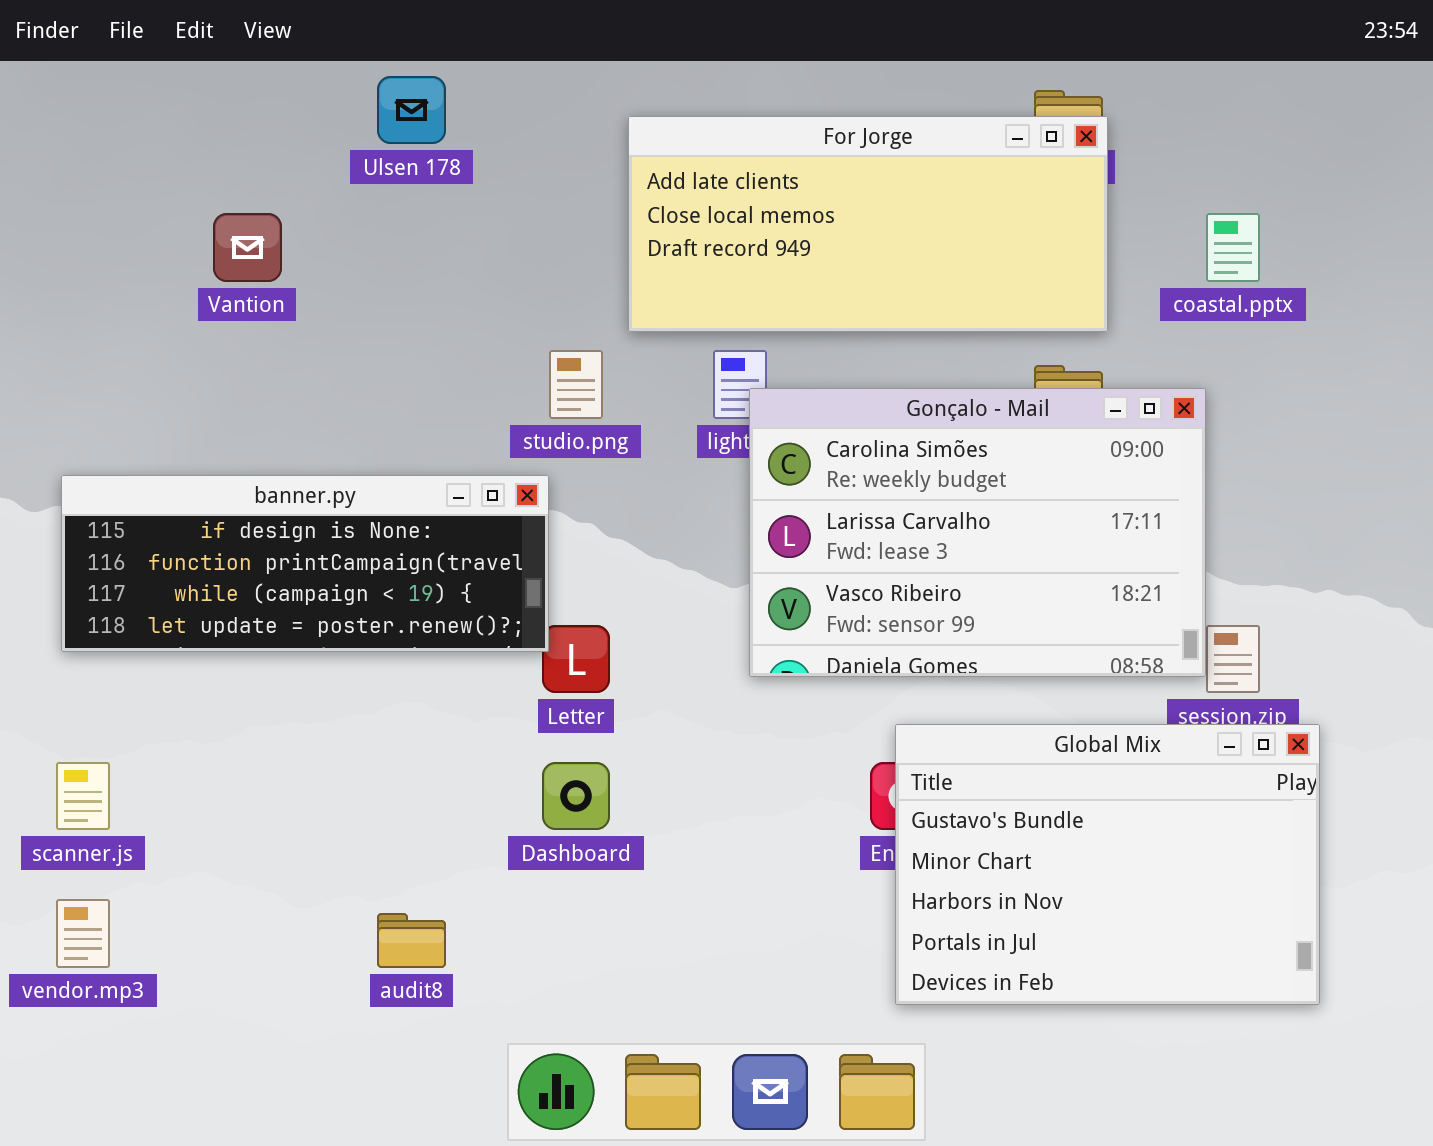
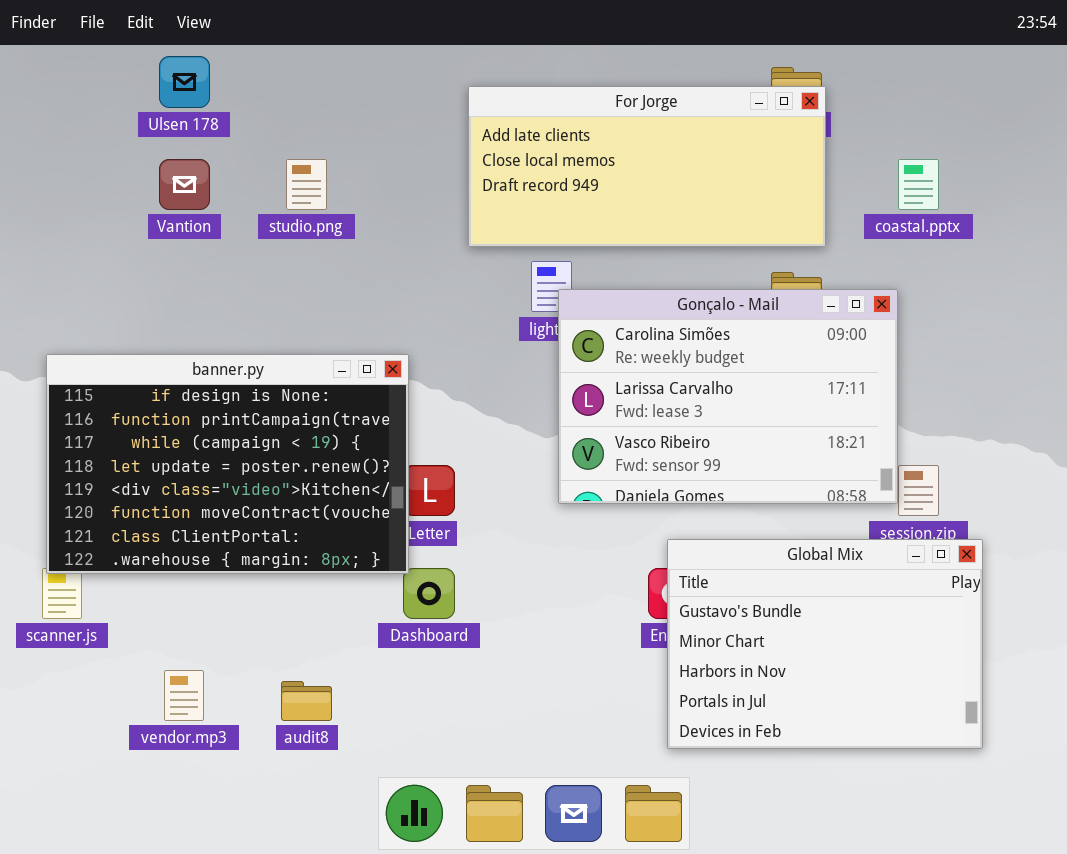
Ulsen 178: [377,76,446,144] -> [159,56,210,108], moved
studio.png: [549,350,603,419] -> [286,159,327,210], moved
banner.py: [61,475,549,652] -> [46,354,409,574], resized
vendor.mp3: [56,899,110,968] -> [164,670,204,721], moved

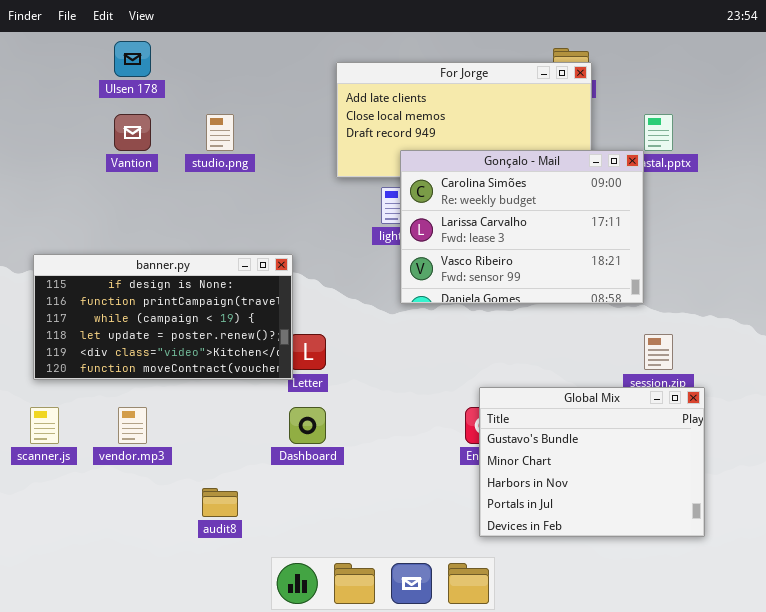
Gonçalo - Mail: [558,289,898,504] -> [400,150,644,304], moved
banner.py: [46,354,409,574] -> [33,254,293,380], resized
vendor.mp3: [164,670,204,721] -> [118,407,147,444], moved

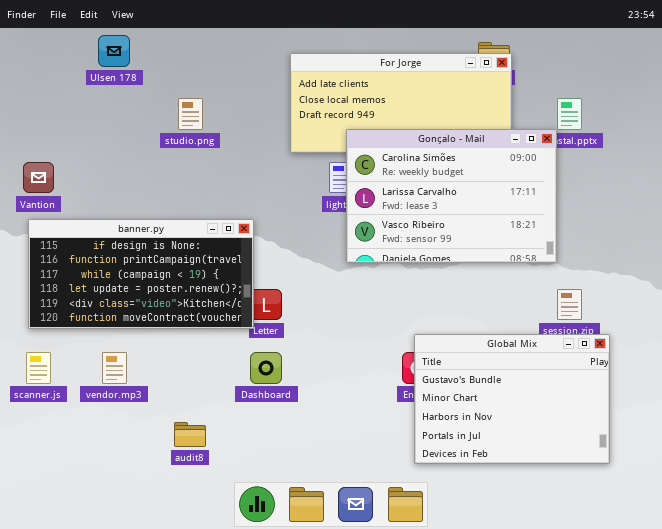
Vantion: [114,114,151,151] -> [23,162,54,193], moved

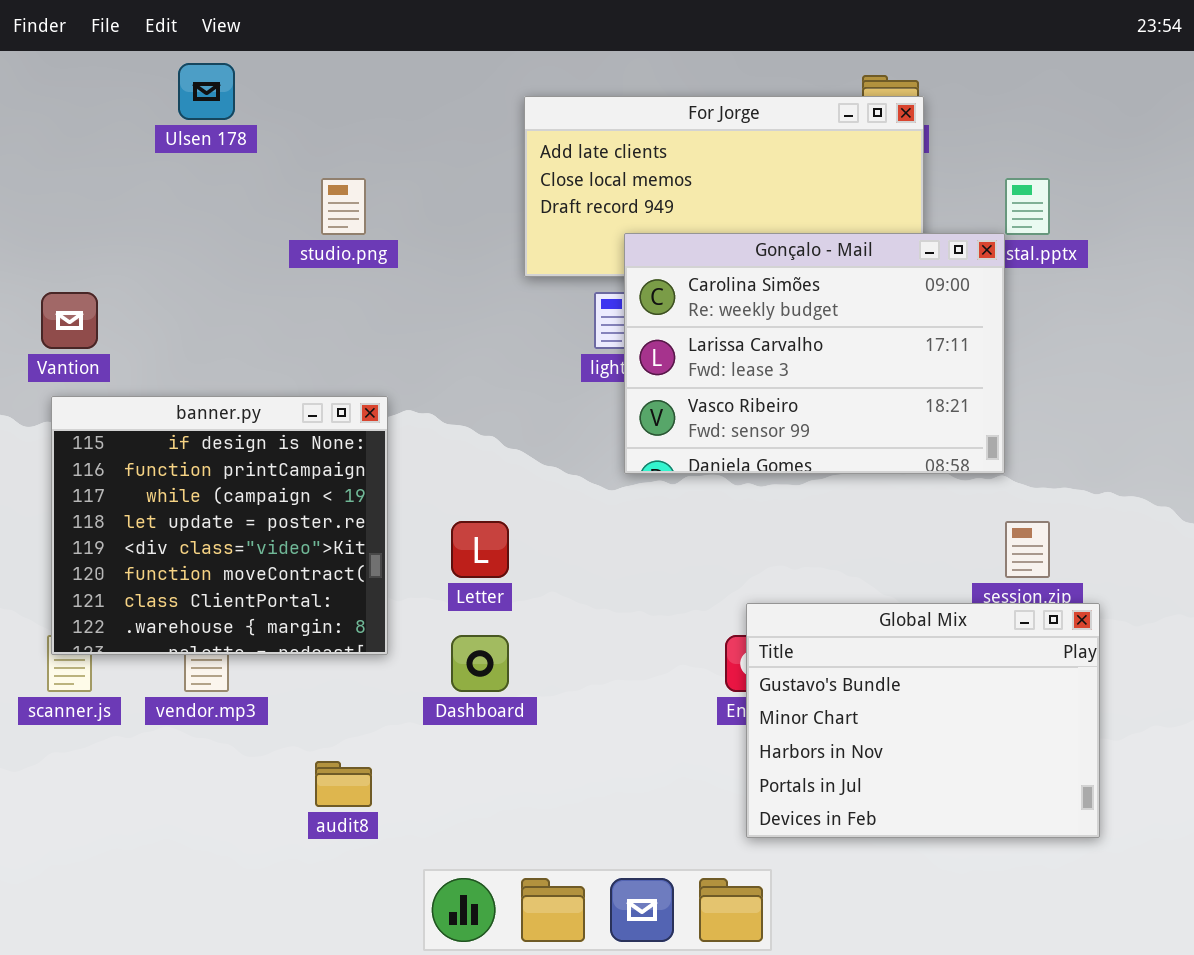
banner.py: [28,219,254,329] -> [51,396,388,655], resized

